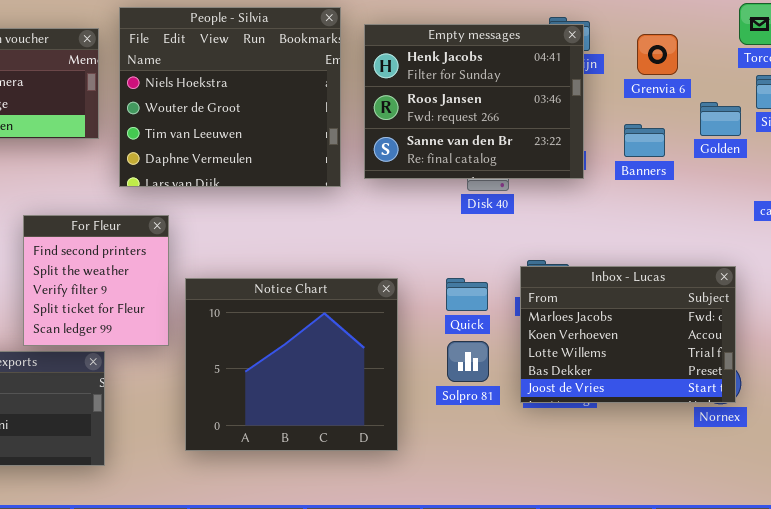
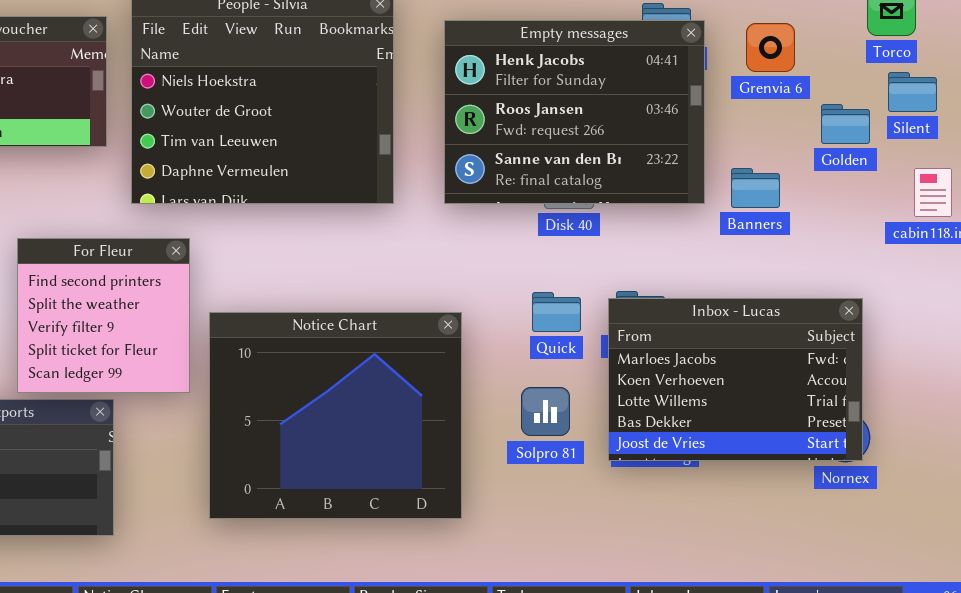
Empty messages: [364,24,584,179] -> [444,20,705,204], moved
Banners: [624,124,665,157] -> [731,168,780,208], moved
Quick: [446,278,488,311] -> [532,292,581,332], moved

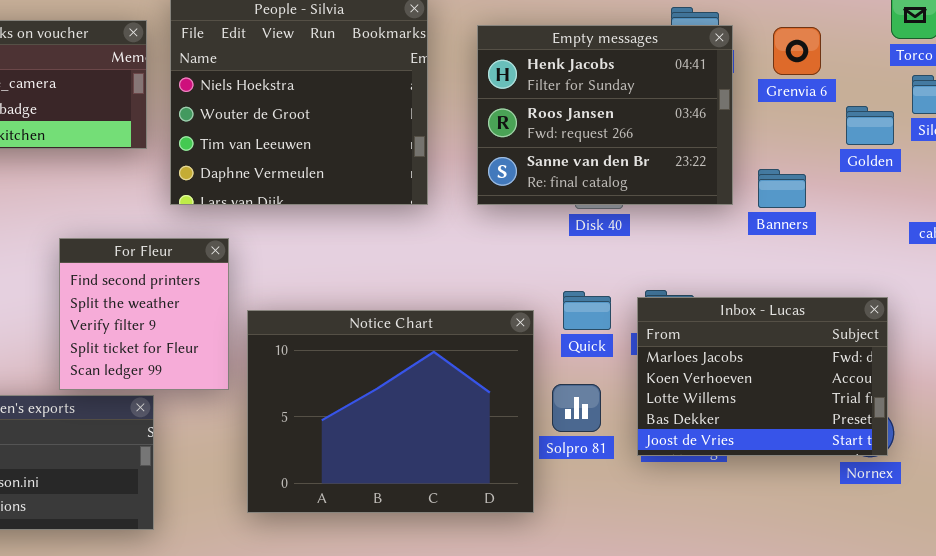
Notice Chart: [209,312,462,519] -> [247,310,534,513], resized

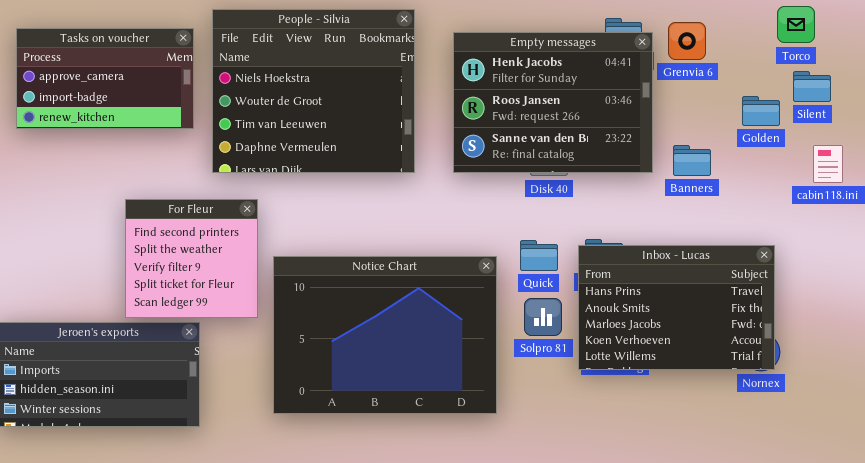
Grenvia 6: [773,27,821,75] -> [668,22,706,60], moved
Inbox - Lucas: [637,297,888,456] -> [578,245,775,370], scrolled up 2 rows
Solpro 81: [552,384,601,432] -> [524,298,562,336], moved

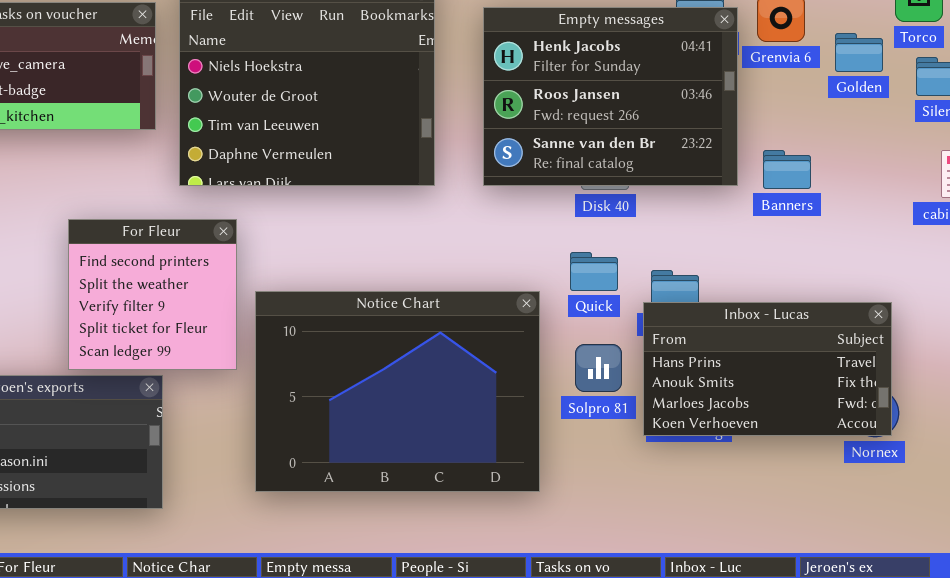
Golden: [742,96,780,126] -> [835,33,883,72], moved
Quick: [520,240,558,271] -> [570,252,618,291], moved
Inbox - Lucas: [578,245,775,370] -> [643,302,892,436], resized

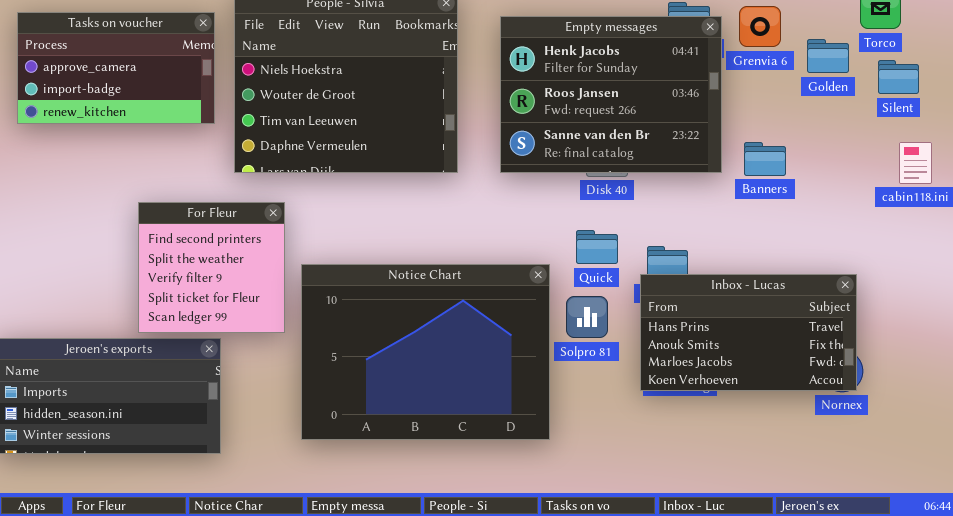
Solpro 81: [575,344,622,392] -> [566,296,608,338], moved

